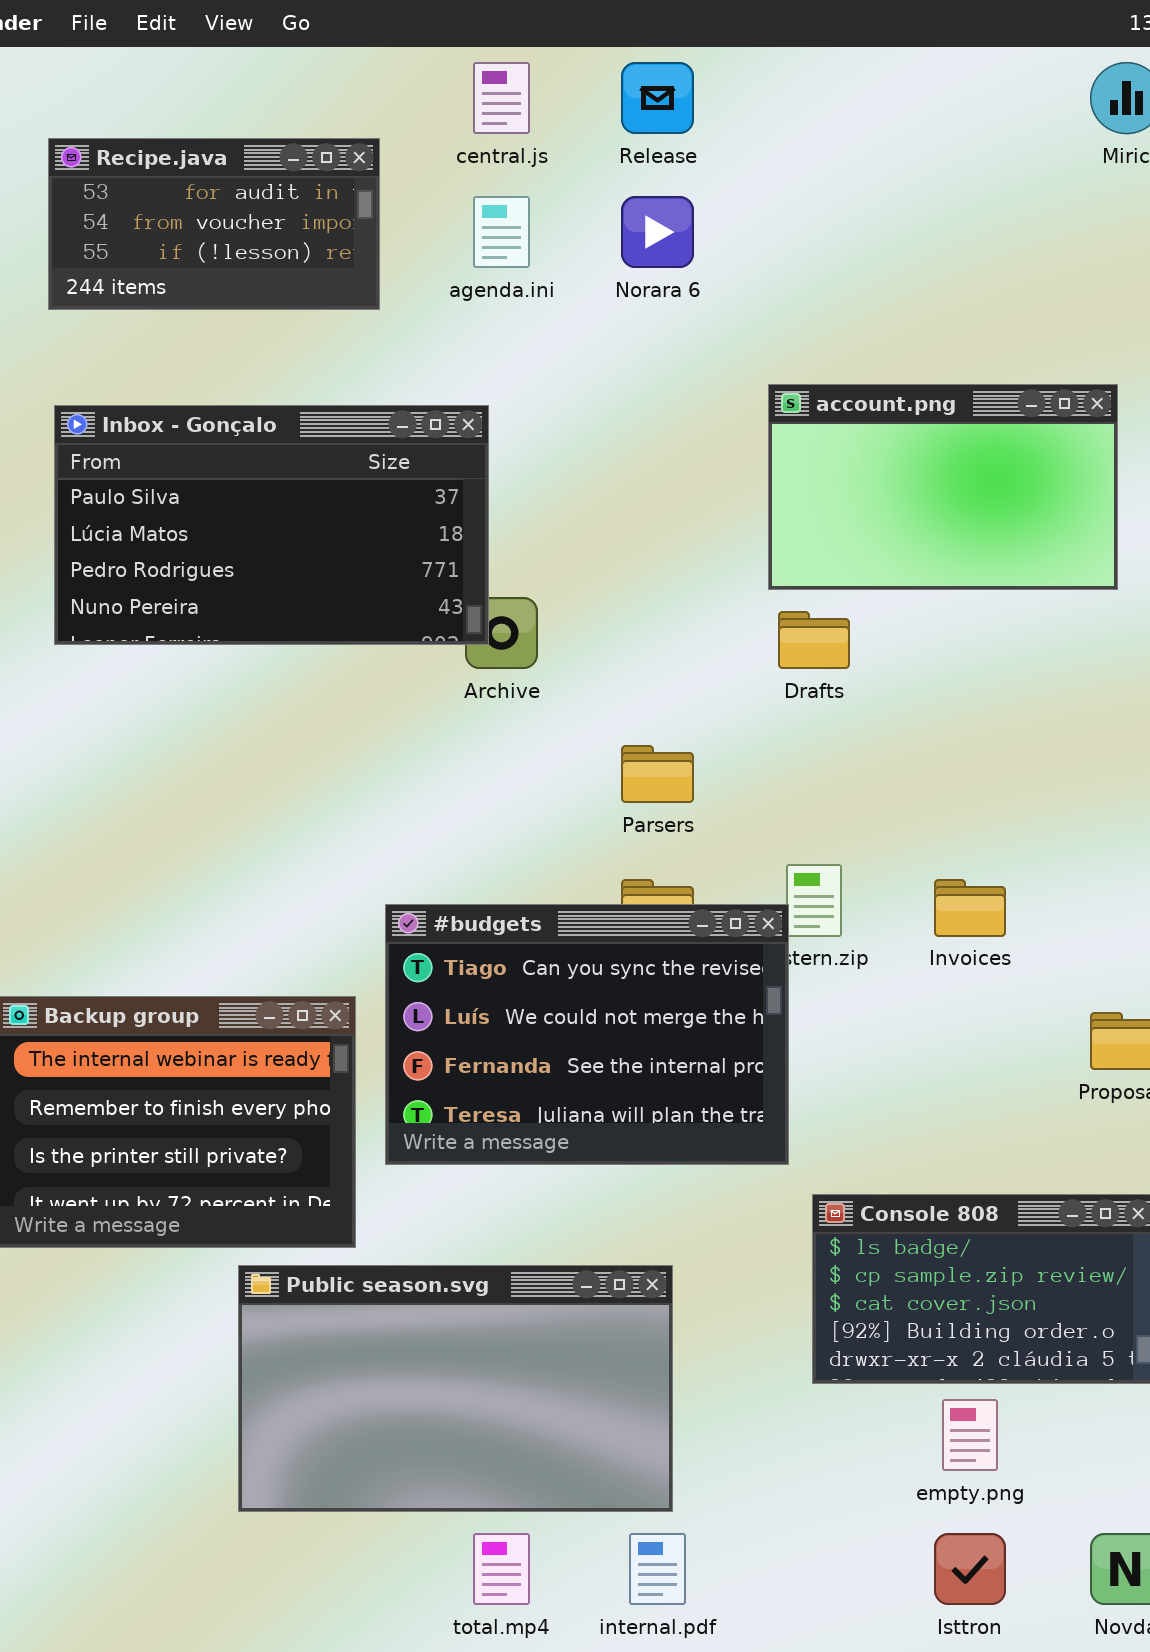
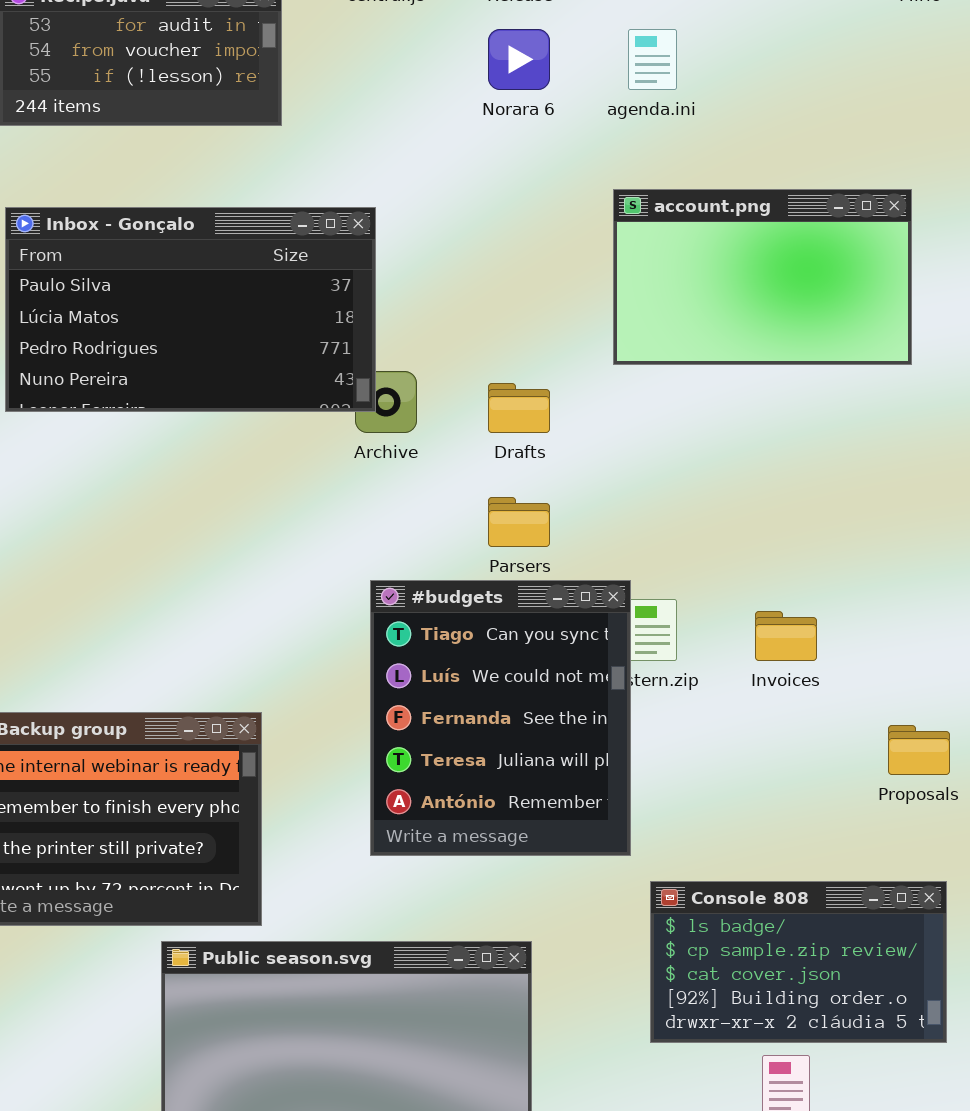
agenda.ini: [473,196,530,268] -> [628,29,677,90], moved
Drafts: [778,611,850,669] -> [488,383,550,433], moved
#budgets: [385,904,789,1165] -> [370,580,631,856], resized

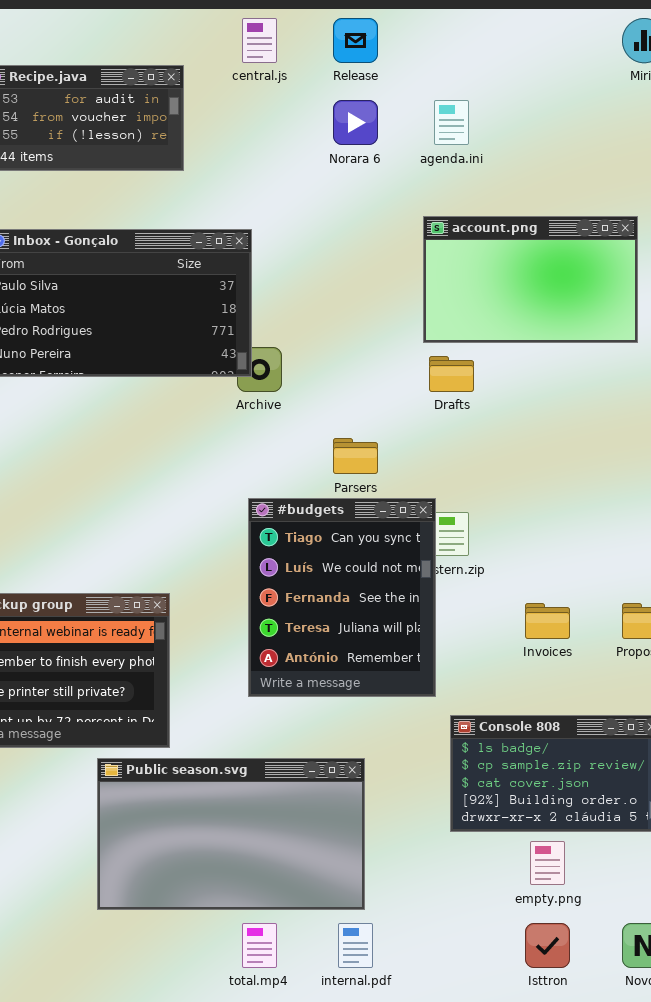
Drafts: [488,383,550,433] -> [429,356,474,392], moved
Invoices: [755,611,817,661] -> [525,603,570,639], moved

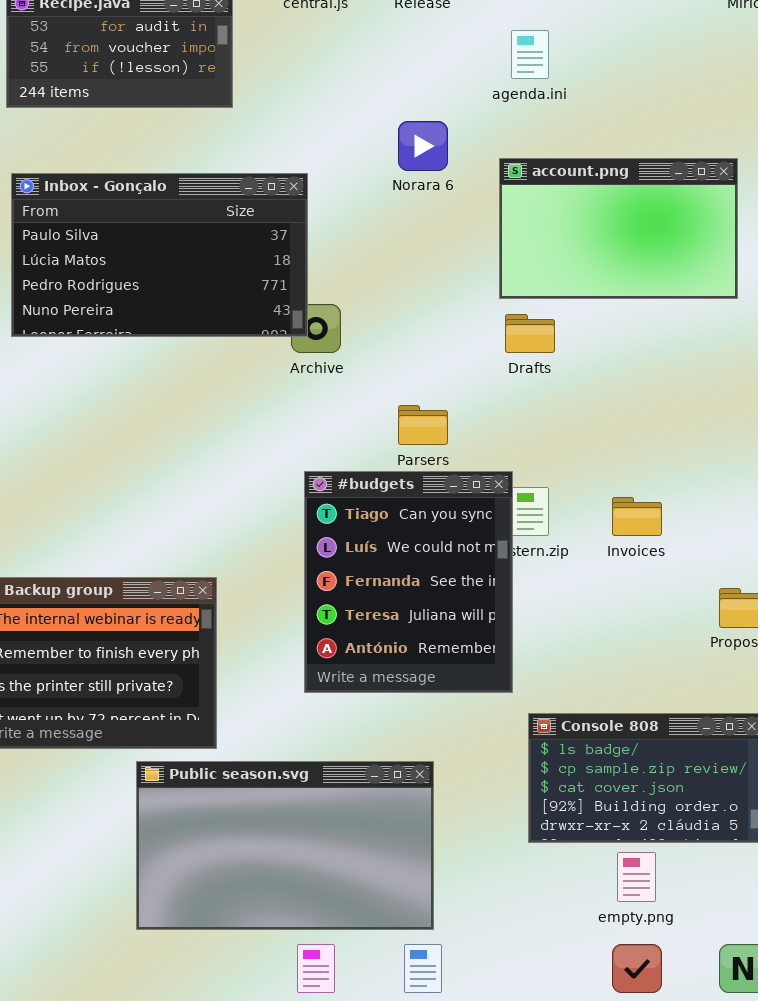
Norara 6: [333,100,378,145] -> [398,121,448,171], moved
Invoices: [525,603,570,639] -> [612,497,662,536], moved

